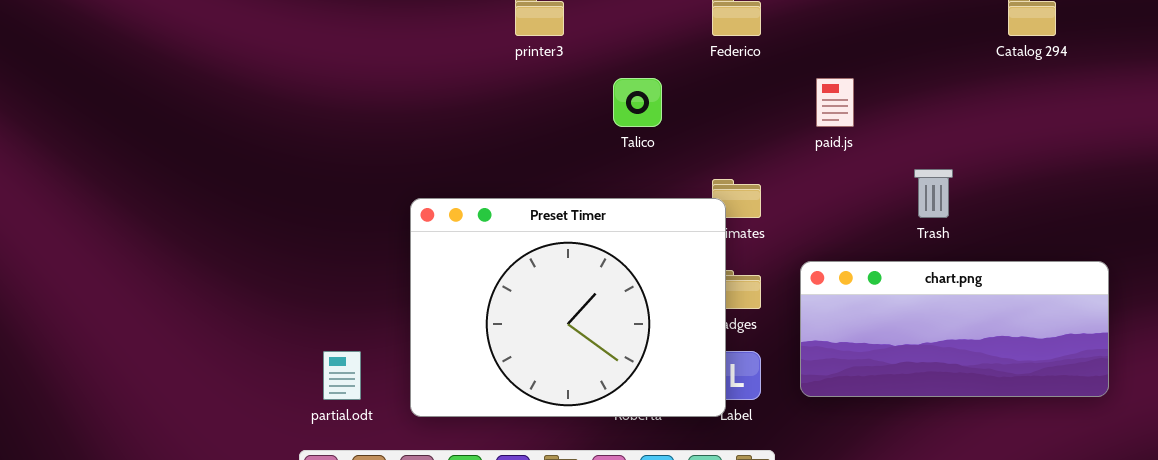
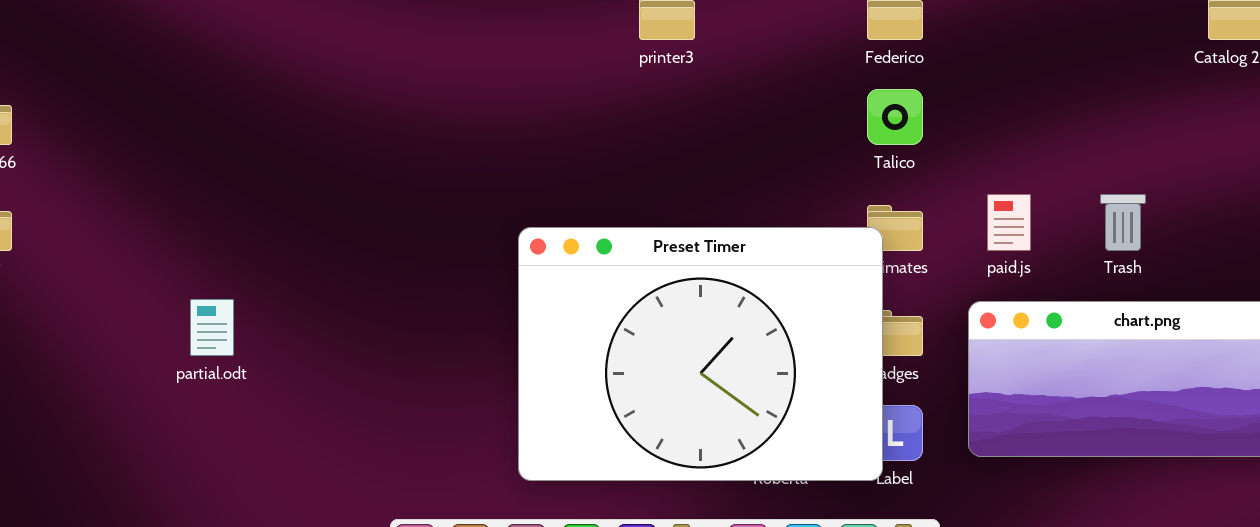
Talico: [613,78,662,127] -> [867,89,923,145], moved
paid.js: [816,78,854,127] -> [987,194,1031,251], moved
partial.odt: [323,351,361,400] -> [190,299,234,356], moved

